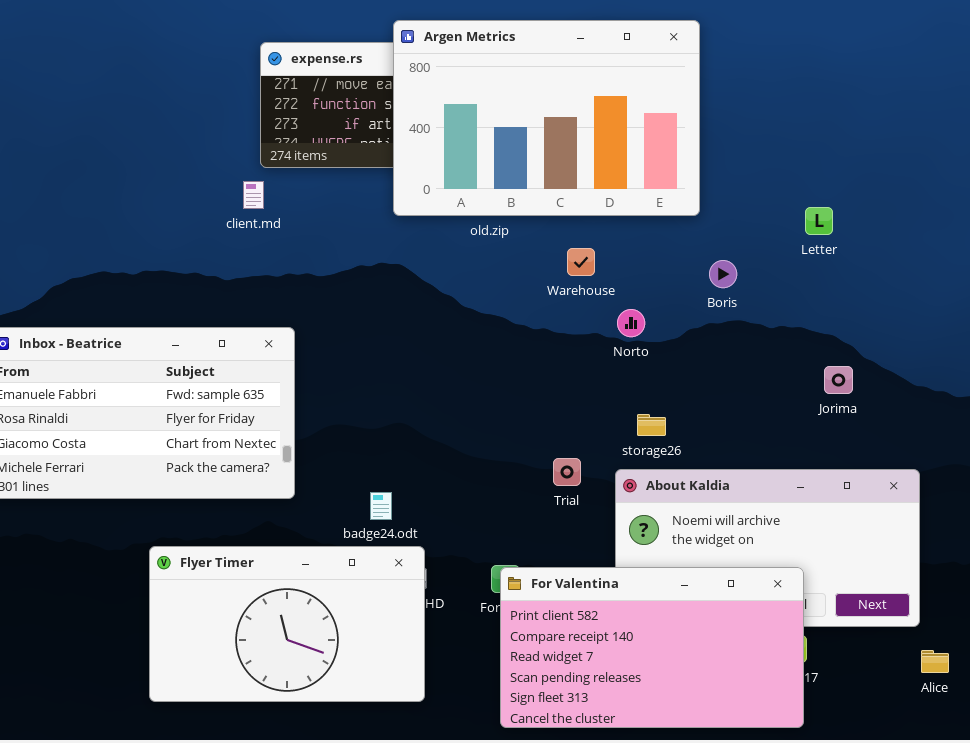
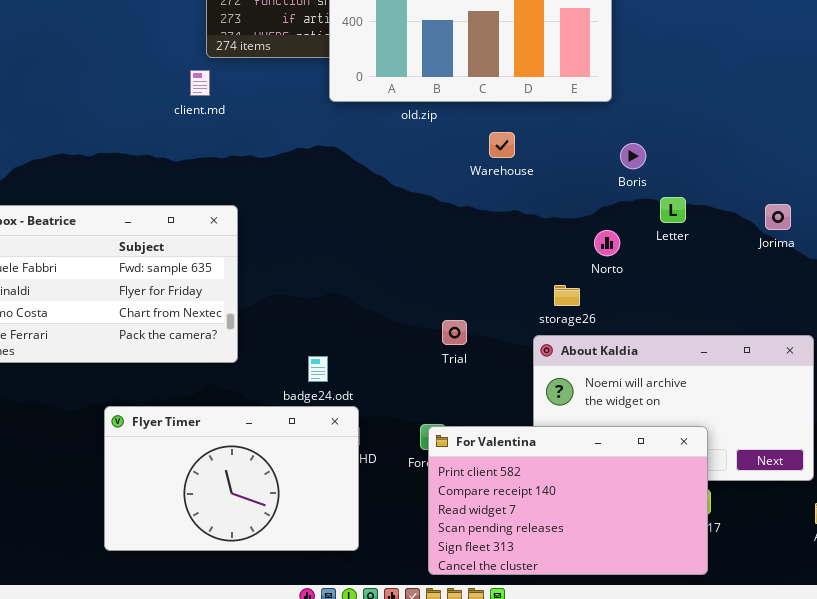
Letter: [805,207,833,235] -> [660,197,686,223], moved
Norto: [617,309,645,337] -> [594,230,620,256], moved
Jorima: [824,366,853,394] -> [765,204,791,230], moved
Trial: [553,458,581,486] -> [442,320,467,345], moved

